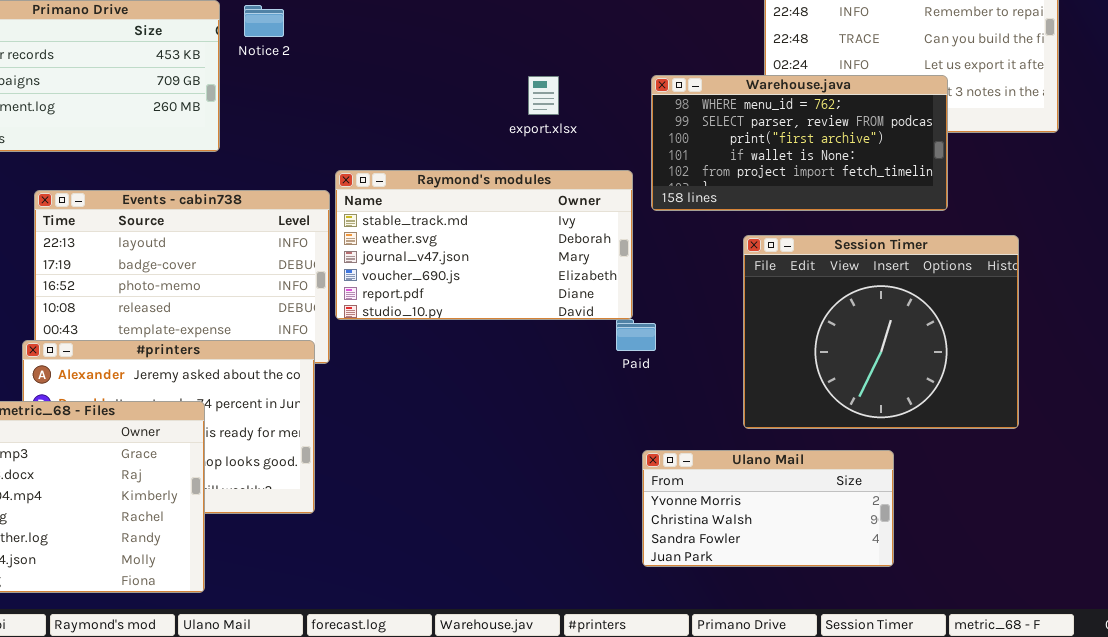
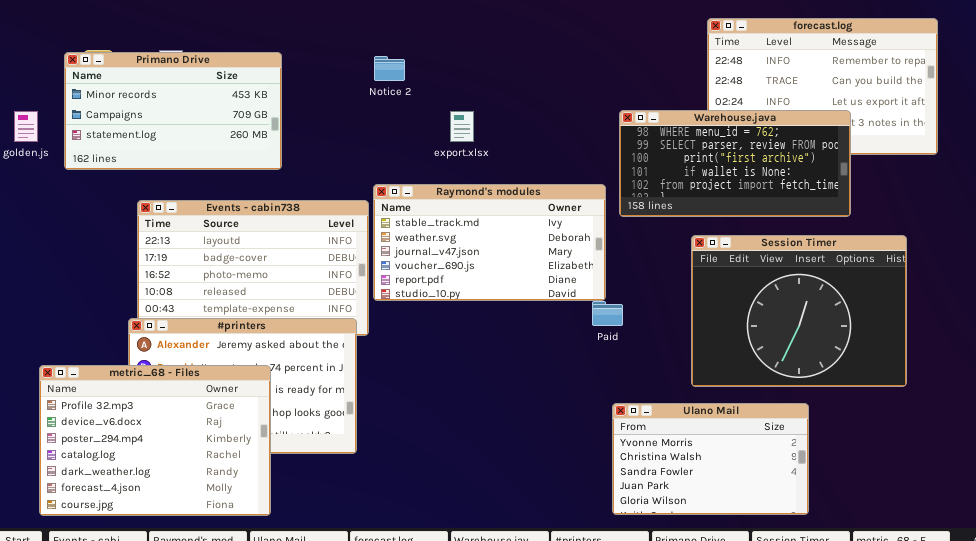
Notice 2: [244,5,284,37] -> [374,56,405,81], moved
export.xlsx: [528,76,559,115] -> [450,111,474,142], moved
Ulano Mail: [642,450,894,567] -> [612,403,809,515], resized

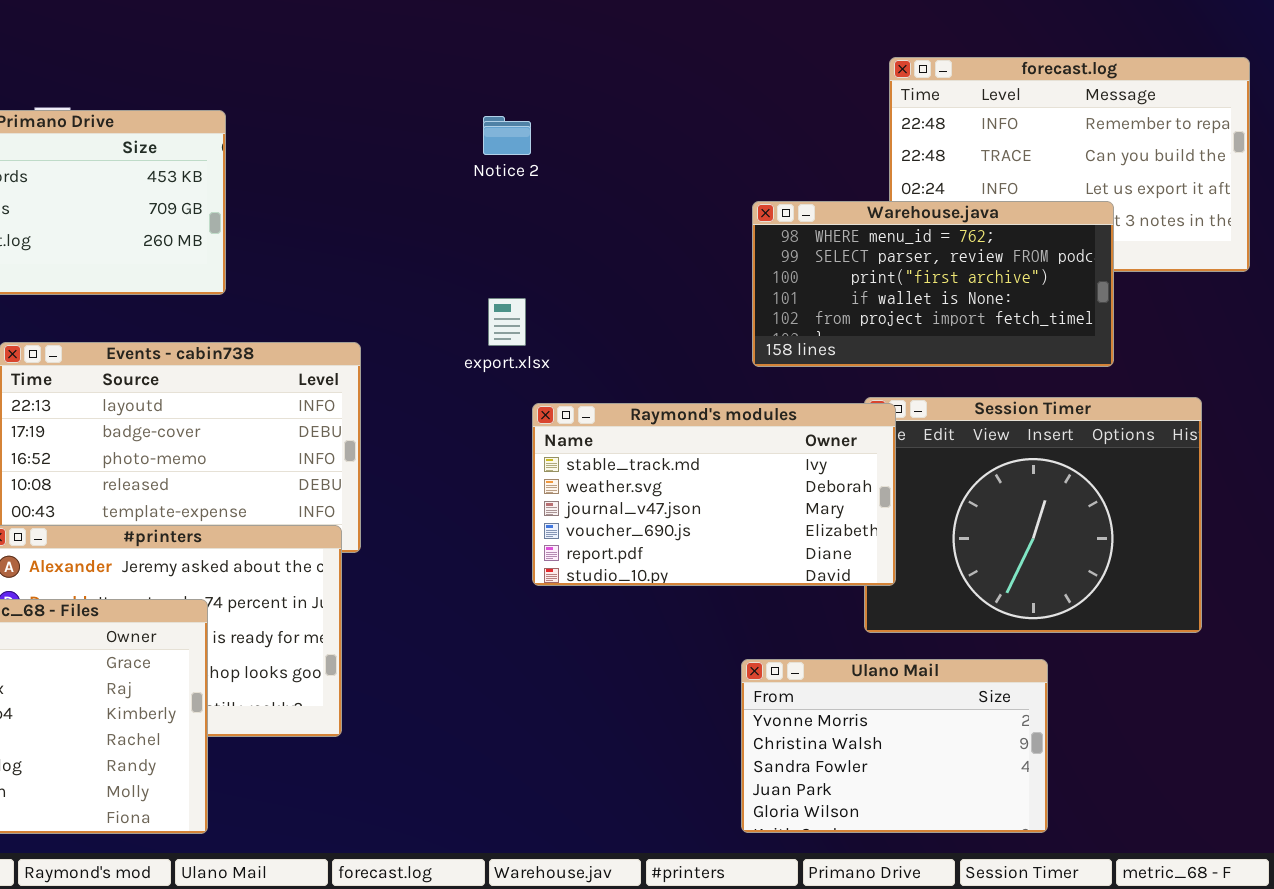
Notice 2: [374,56,405,81] -> [483,116,531,155], moved
export.xlsx: [450,111,474,142] -> [488,298,526,346], moved
Raymond's modules: [373,184,606,301] -> [532,403,896,586], moved

